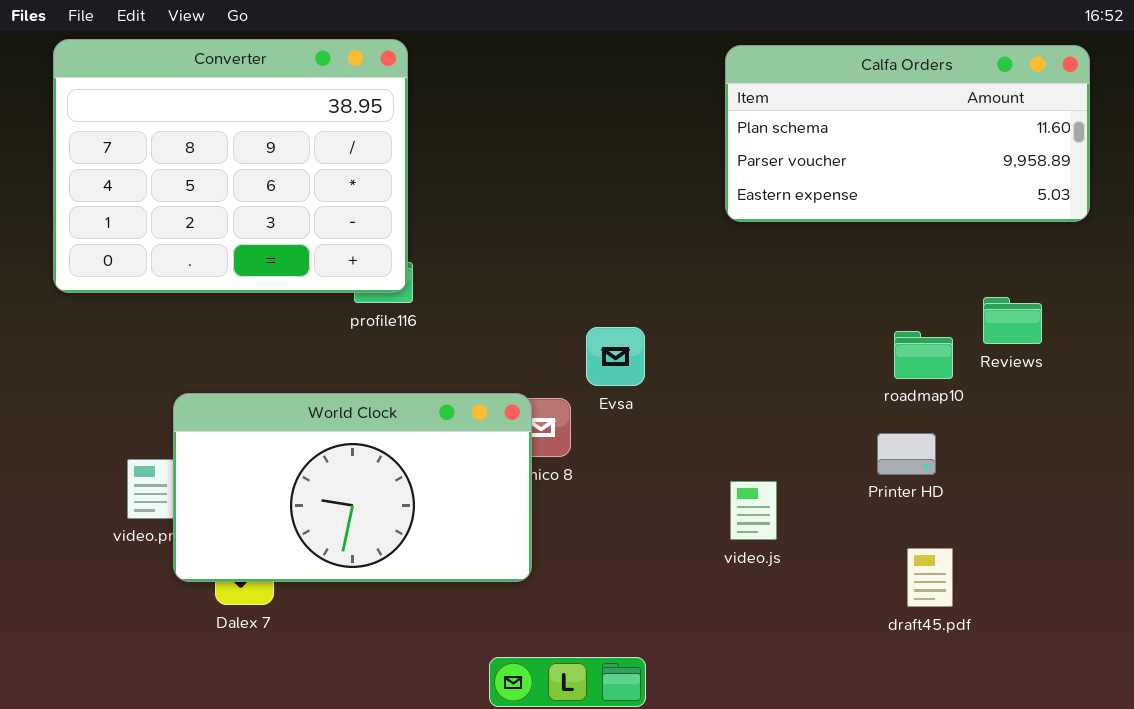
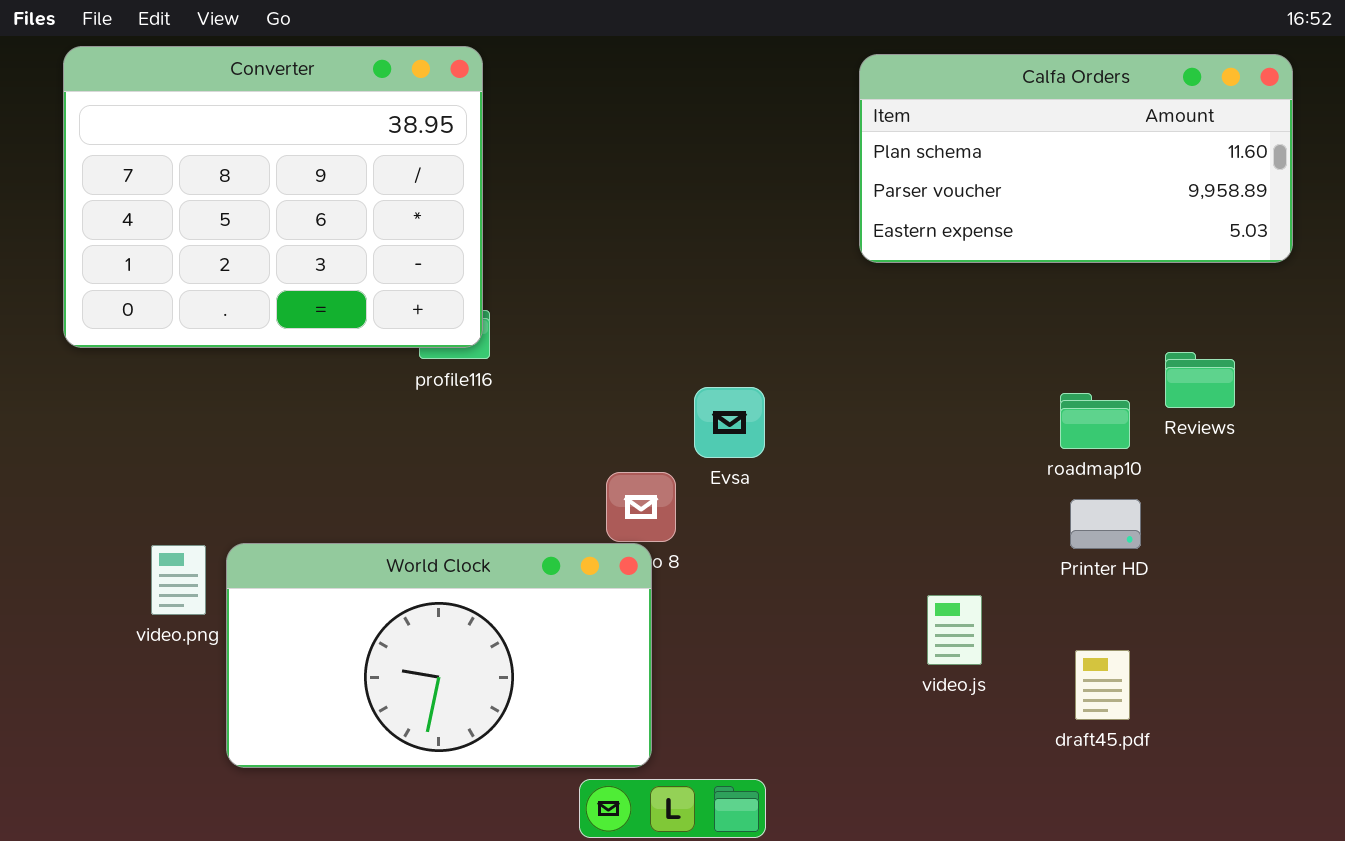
World Clock: [173,393,532,582] -> [226,543,652,768], moved
Printer HD: [877,433,936,475] -> [1070,499,1141,549], moved
video.js: [730,481,777,540] -> [927,595,982,665], moved

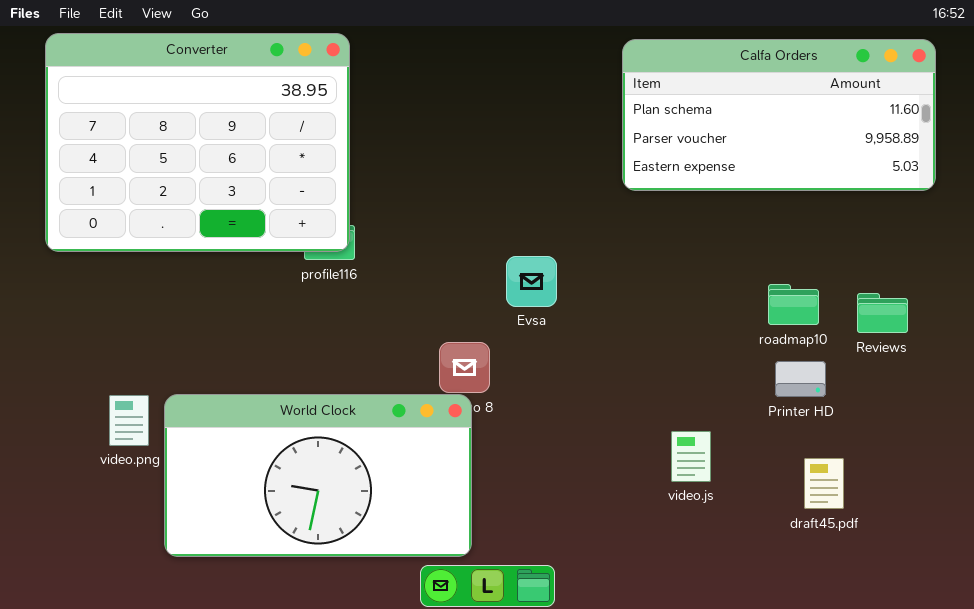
Reviews: [1165,352,1235,408] -> [857,293,908,333], moved
Evsa: [694,387,765,458] -> [506,256,557,307], moved
draft45.pdf: [1075,650,1130,720] -> [804,458,844,509], moved

